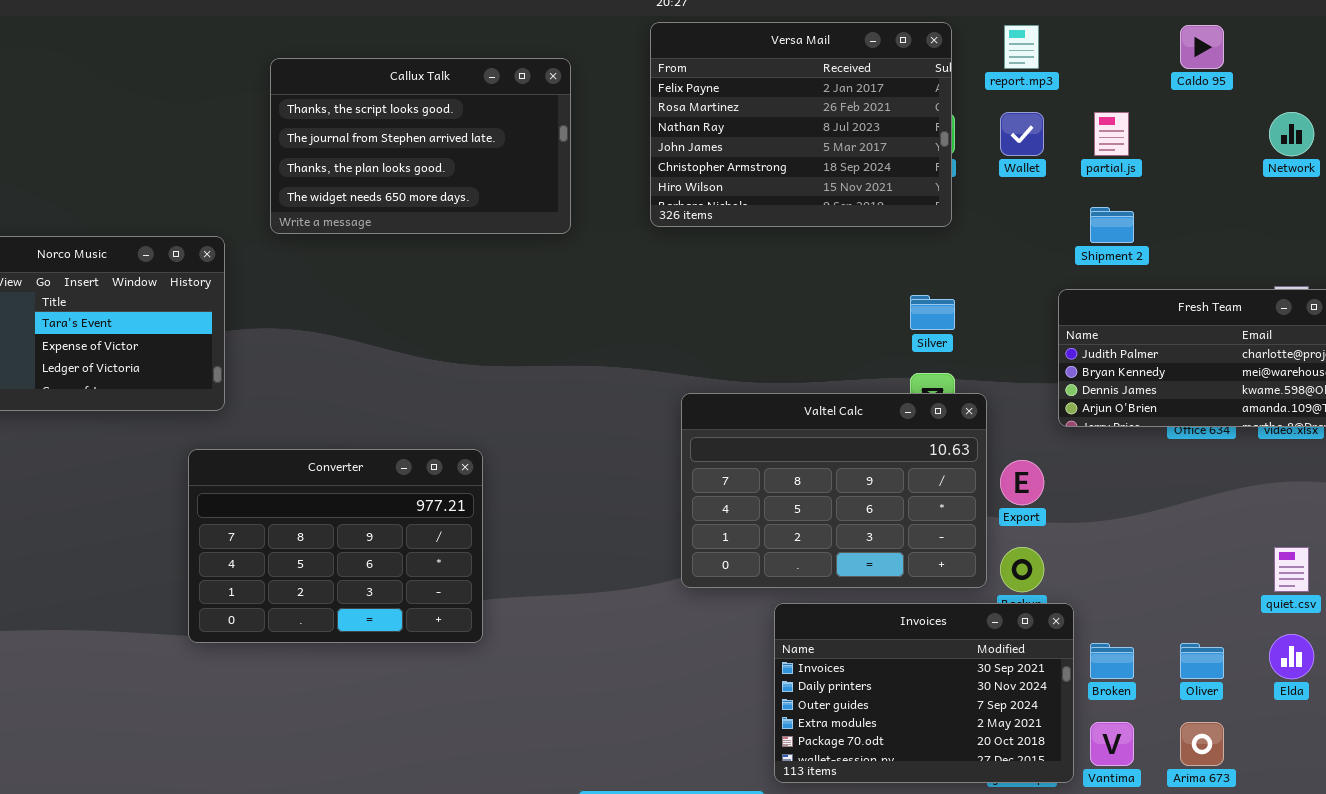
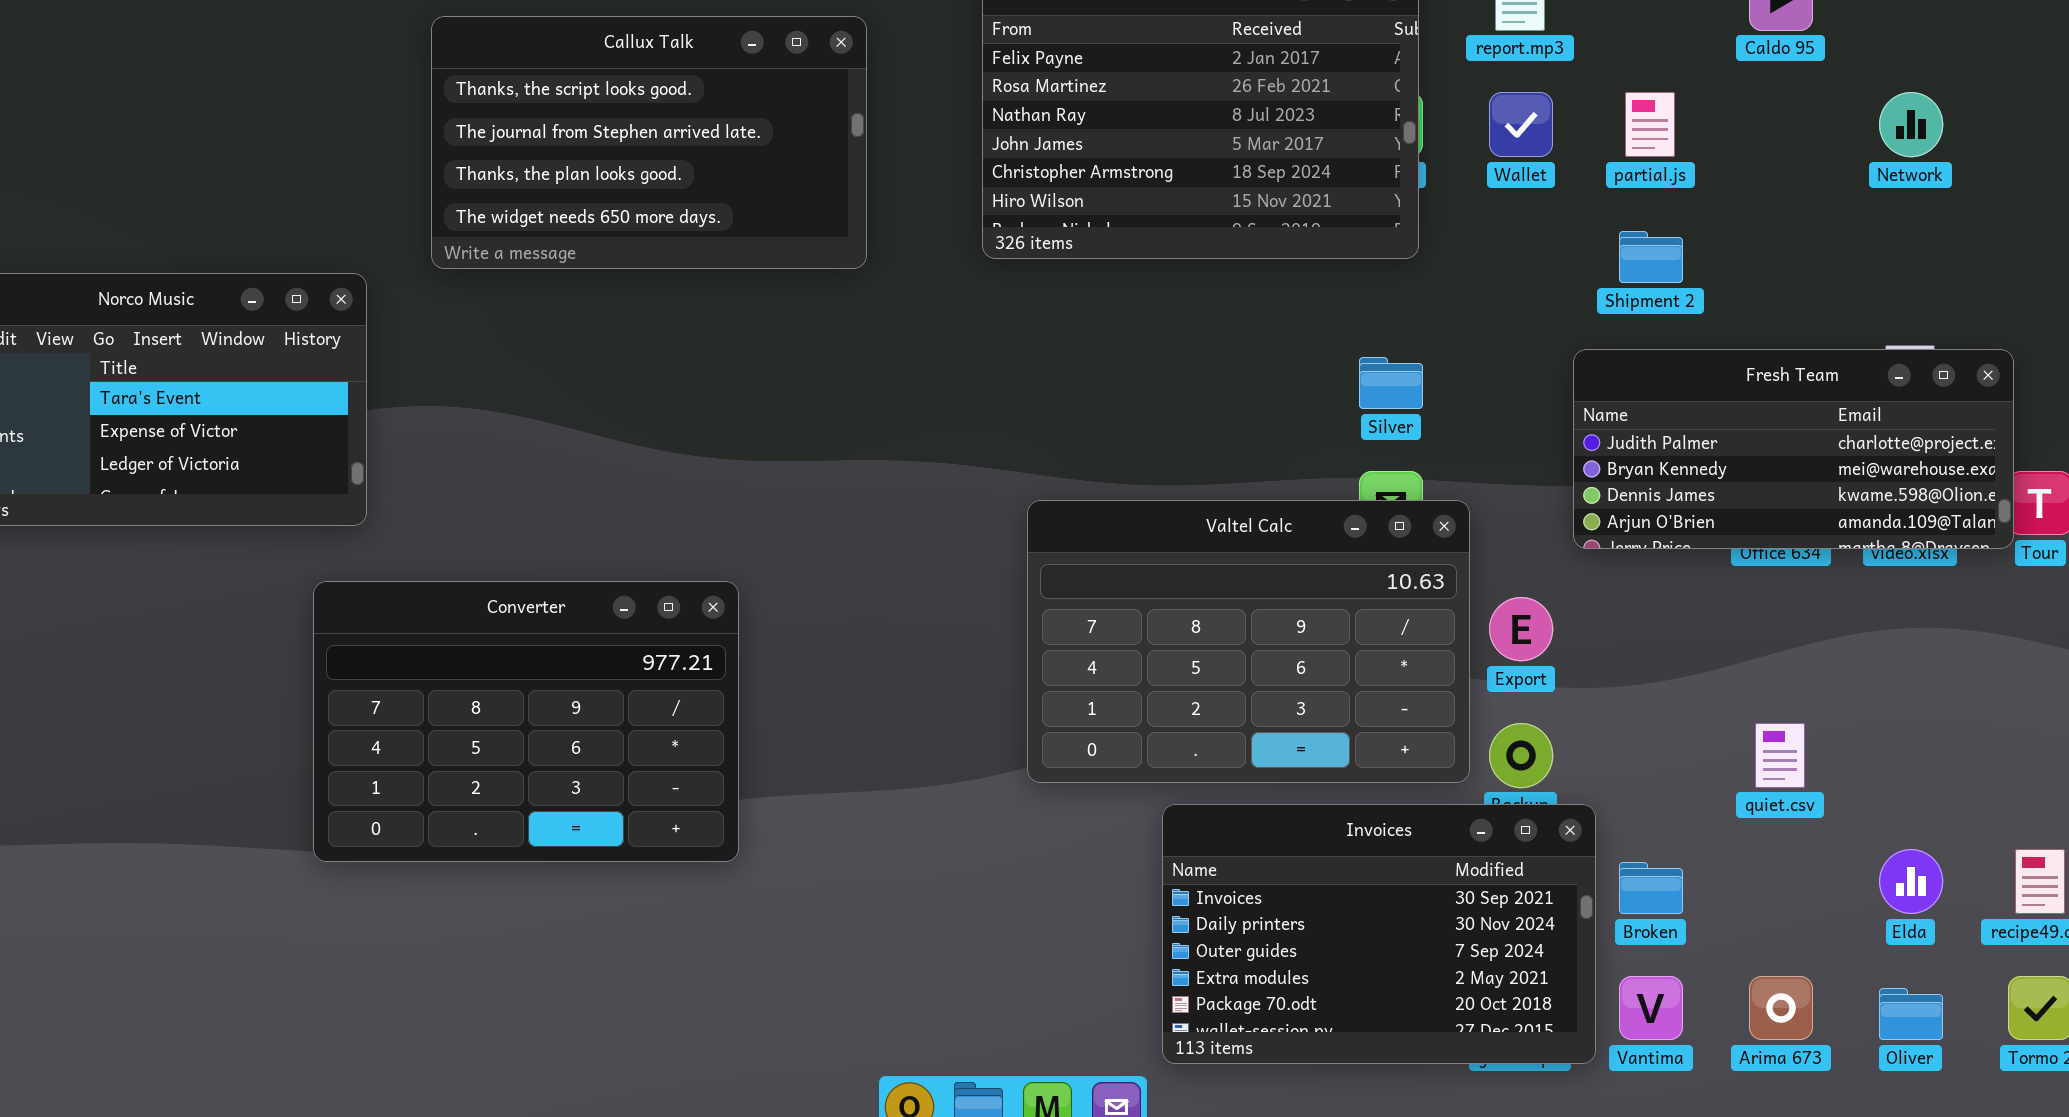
quiet.csv: [1274,547,1309,592] -> [1755,723,1805,788], moved
Oliver: [1180,643,1224,679] -> [1879,988,1943,1040], moved

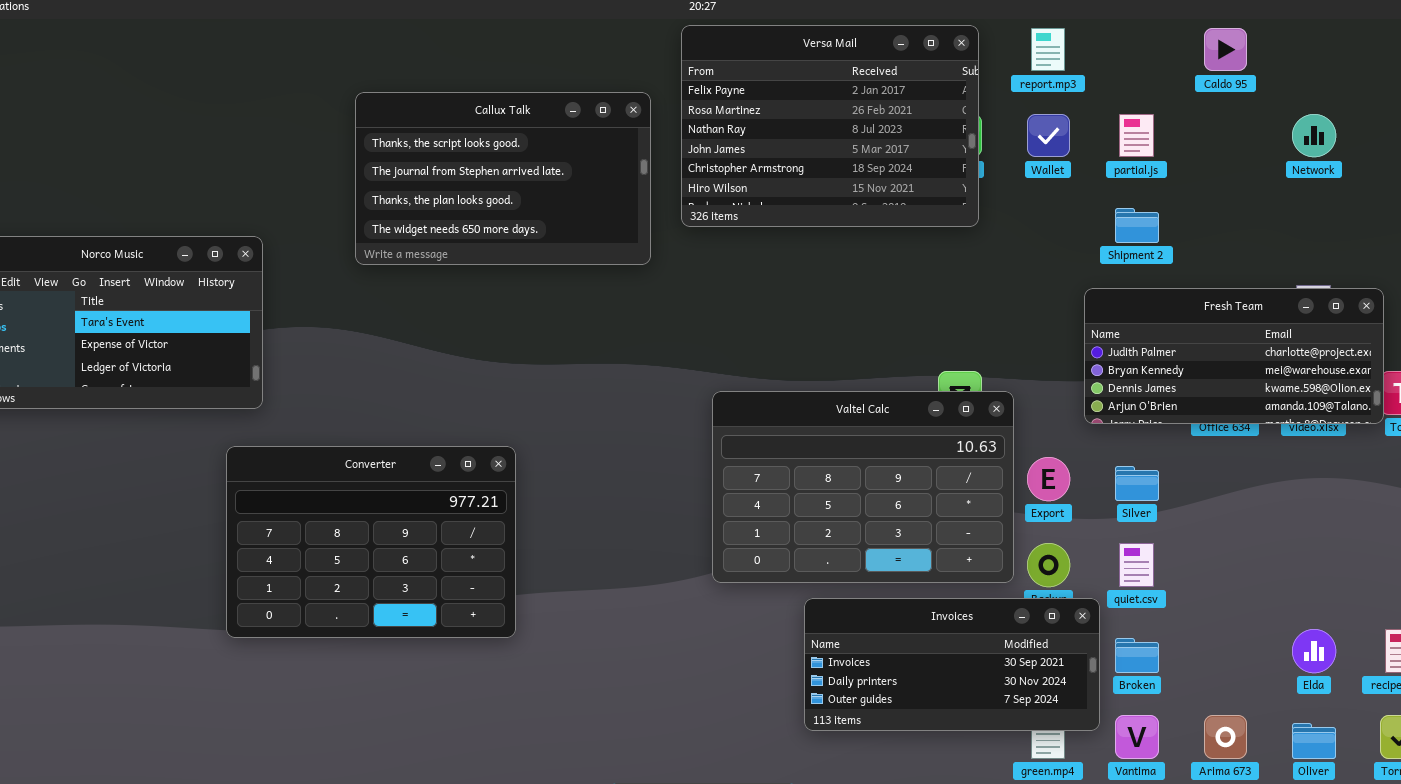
Callux Talk: [431,16,867,269] -> [355,92,651,265], moved
Silver: [1359,357,1423,409] -> [1115,466,1159,501], moved
quiet.csv: [1755,723,1805,788] -> [1119,543,1154,587], moved
Invoices: [1162,804,1596,1064] -> [804,598,1100,731], resized

